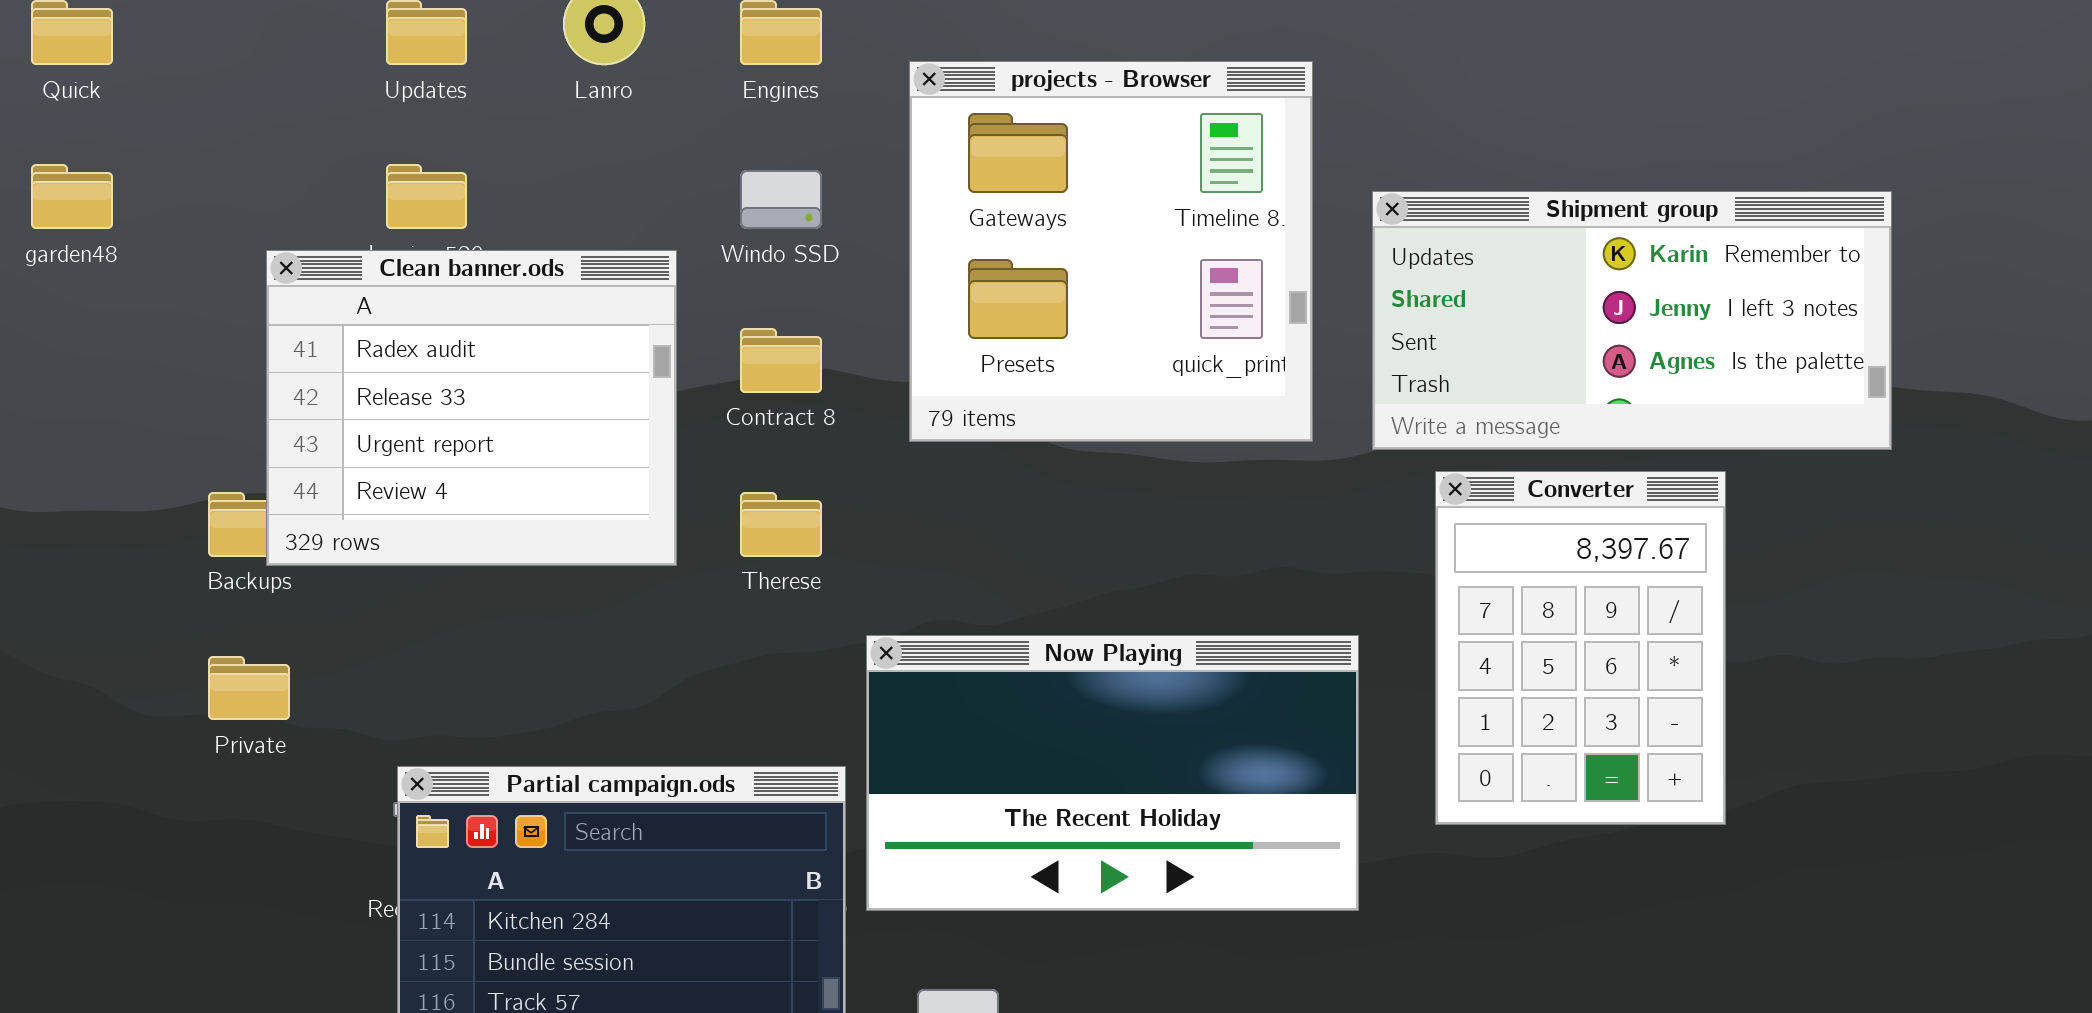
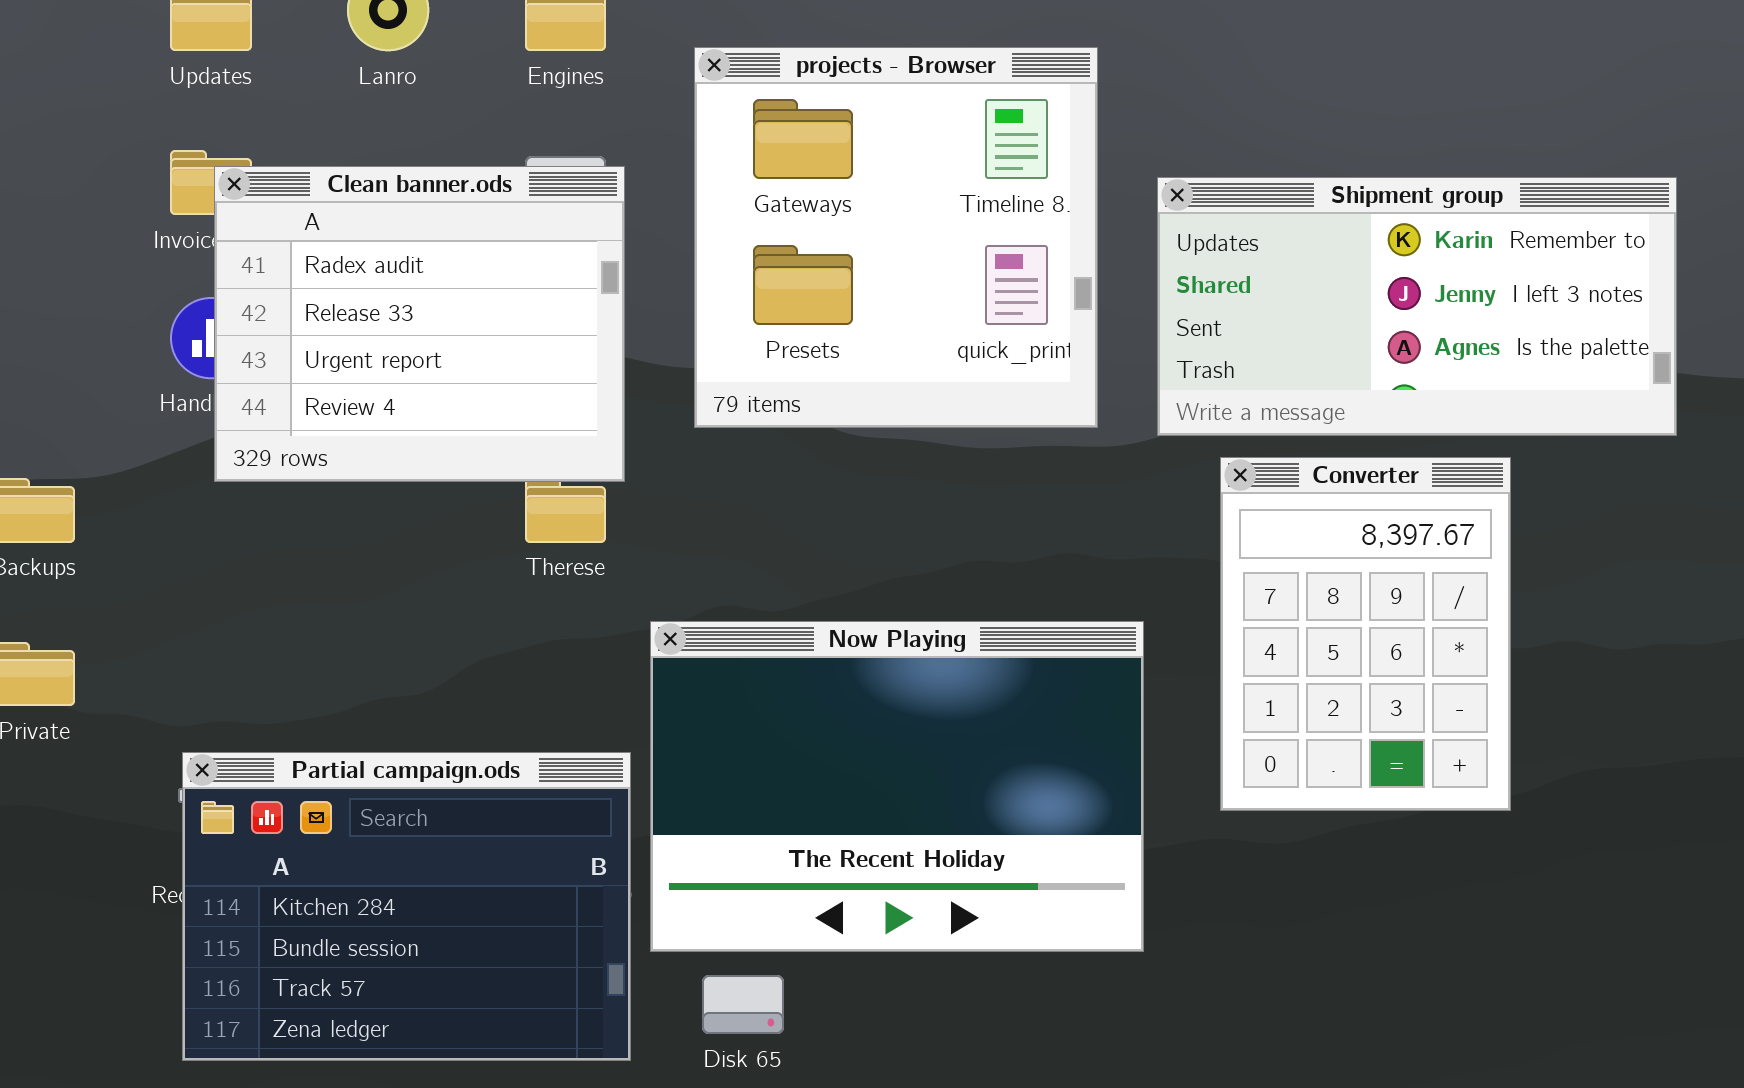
Clean banner.ods: [266,250,677,566] -> [214,166,625,482], moved
Now Playing: [866,635,1359,911] -> [650,621,1144,952], resized

